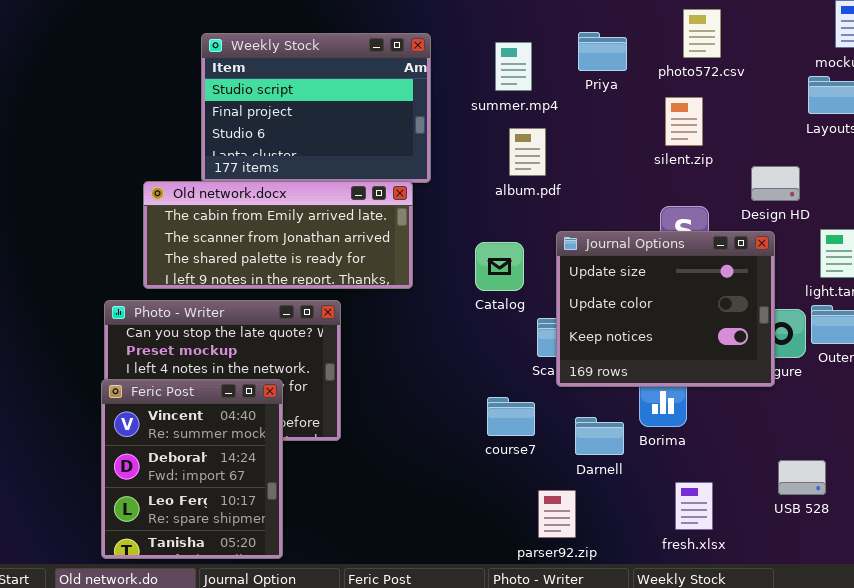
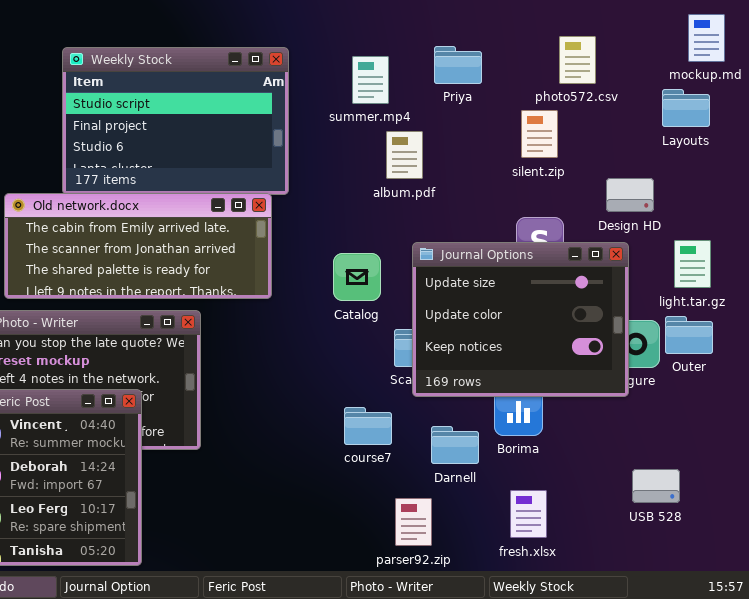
photo572.csv: [683,9,721,58] -> [559,36,596,84], moved
album.pdf: [509,128,546,176] -> [386,131,423,179], moved
fresh.xlsx: [675,482,713,530] -> [510,490,547,538], moved

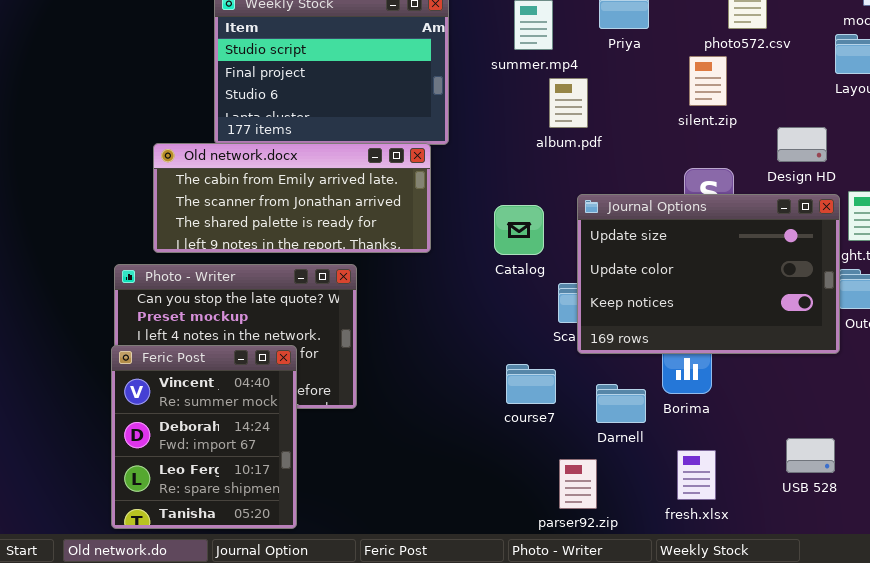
Journal Options: [412,242,629,397] -> [577,194,840,354], resized
USB 528: [632,469,680,503] -> [786,438,835,473], moved

